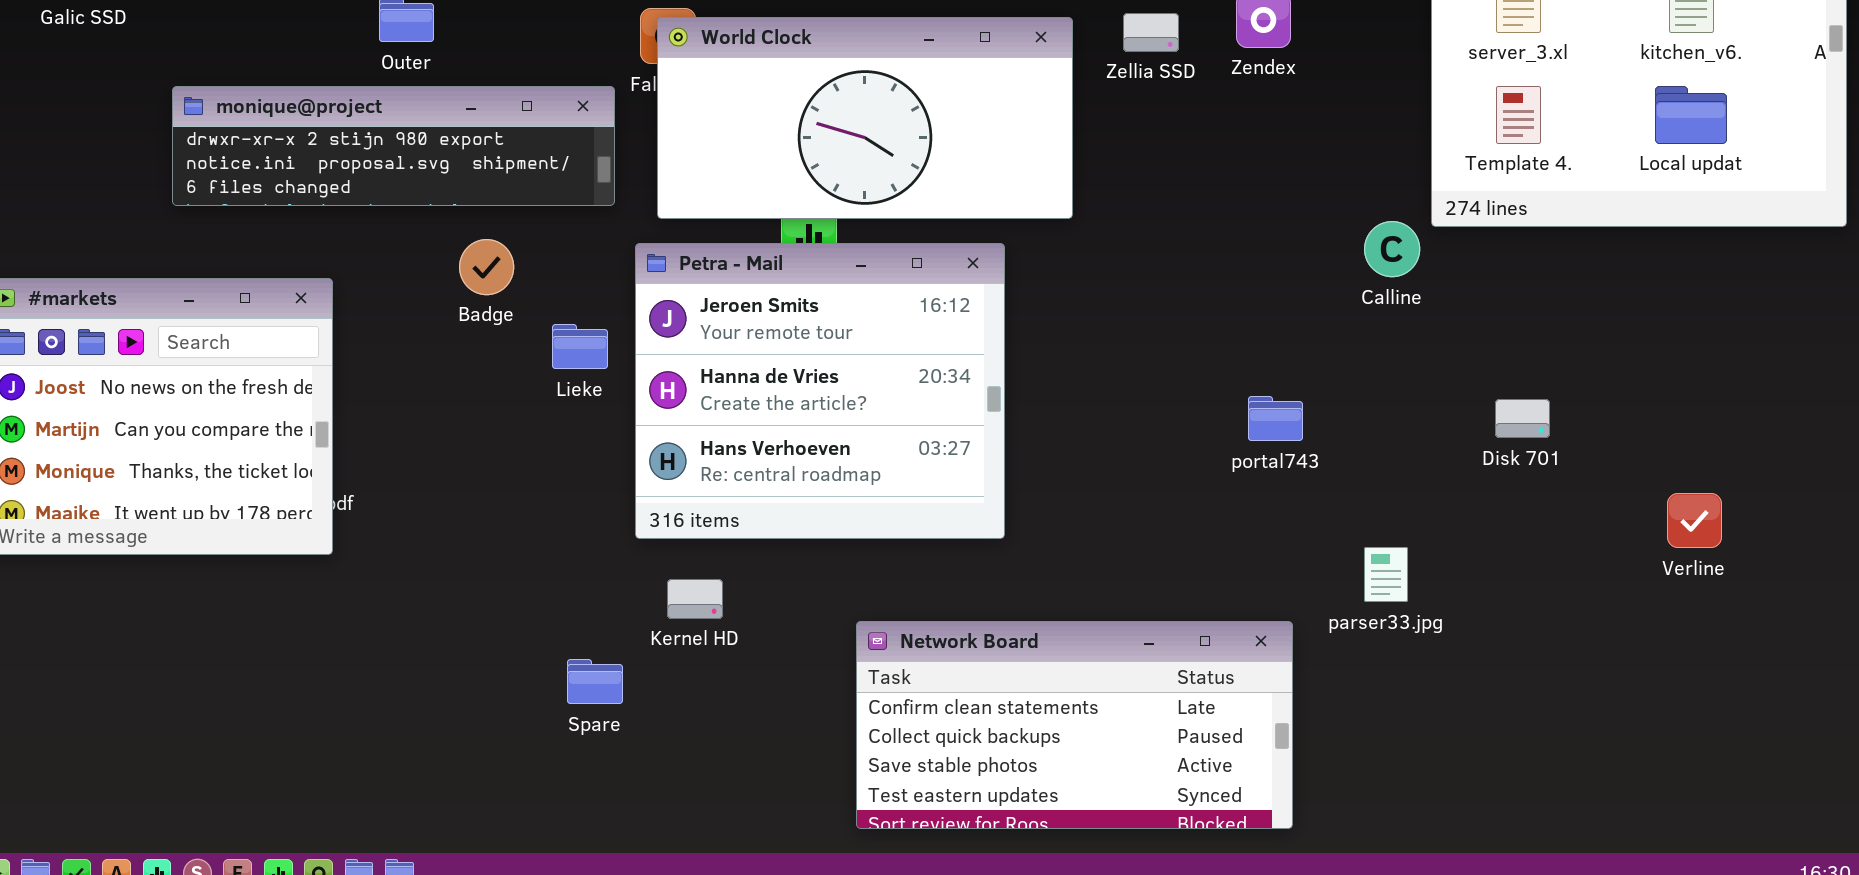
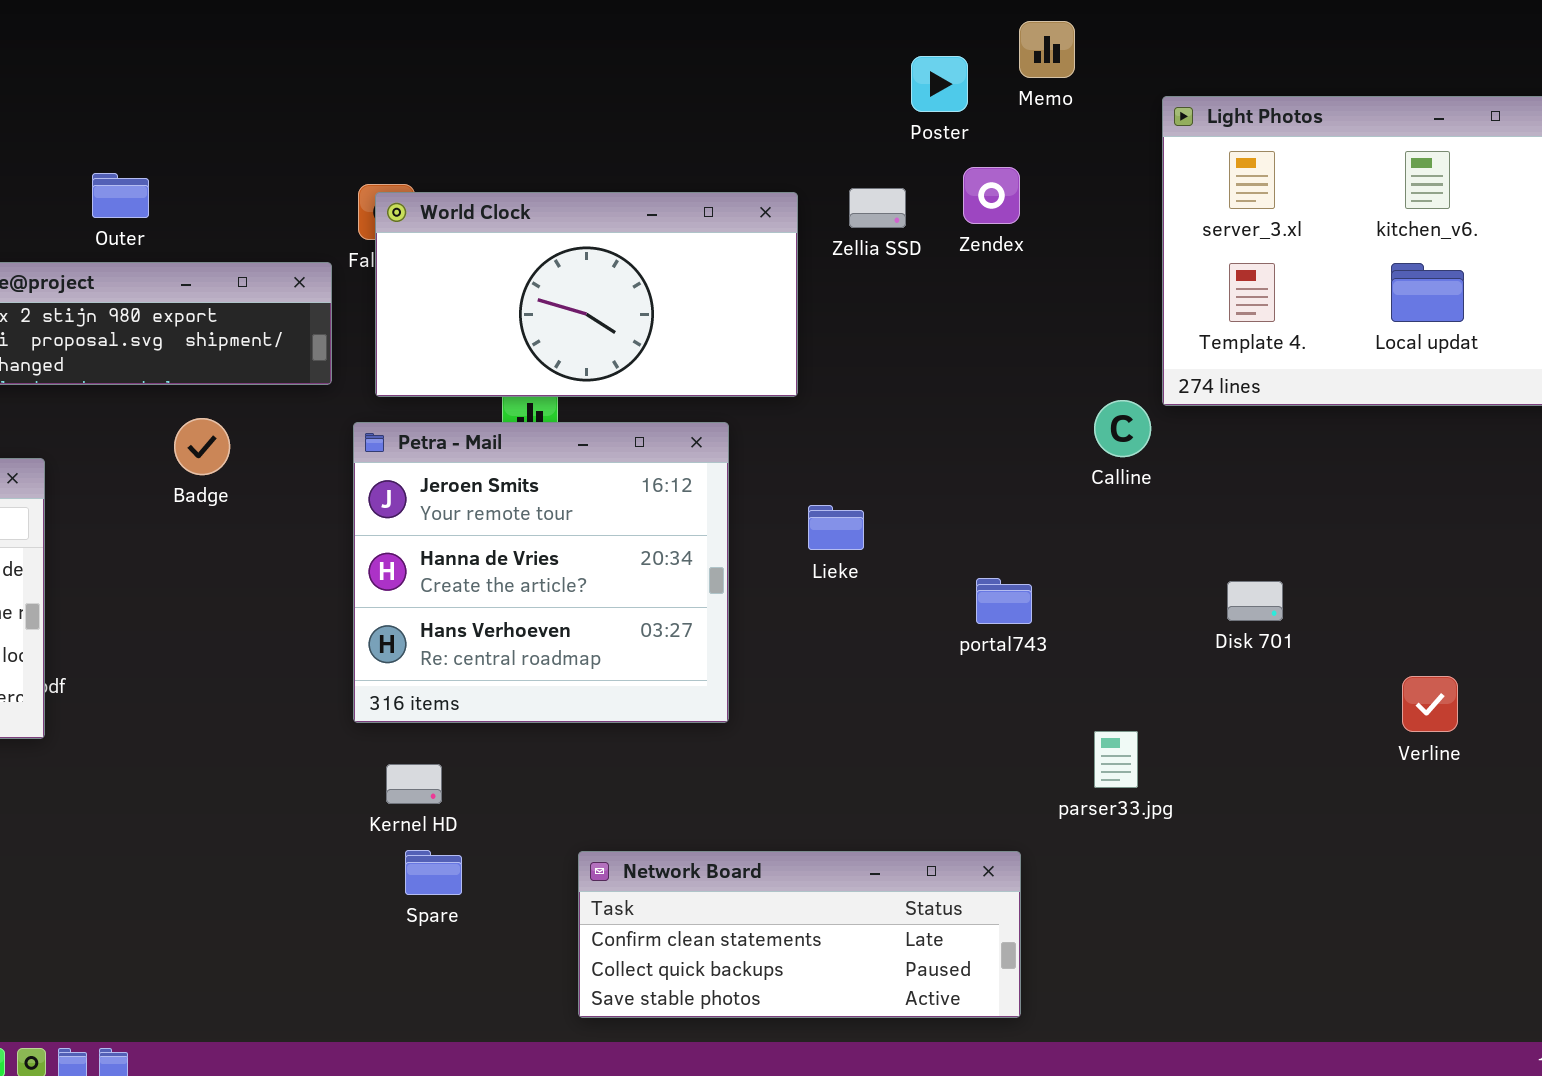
Lieke: [552,324,608,369] -> [808,505,864,550], moved
Network Board: [856,621,1293,829] -> [578,851,1021,1018], resized
Spare: [567,659,623,704] -> [405,850,462,895], moved

